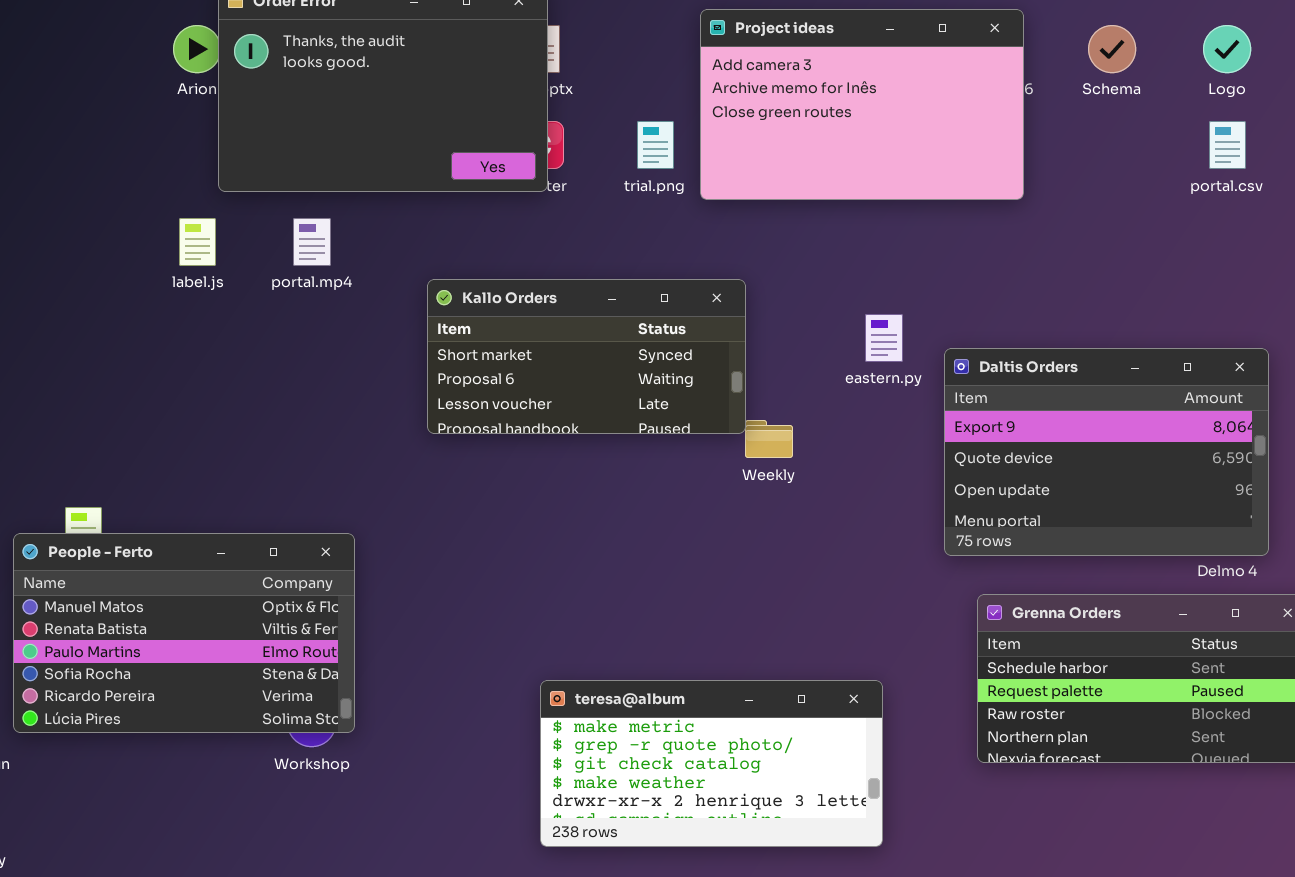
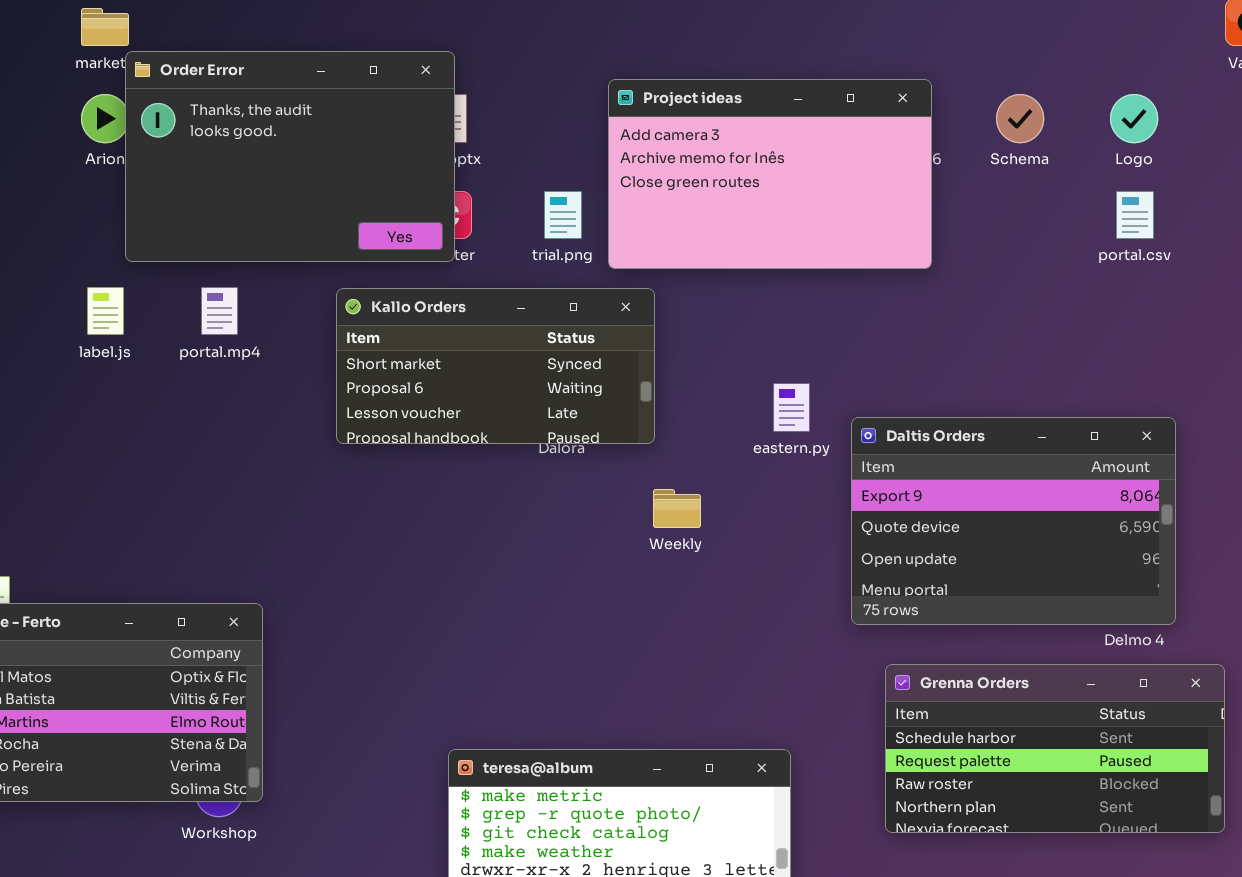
Kallo Orders: [427,279,746,434] -> [336,288,655,444], moved

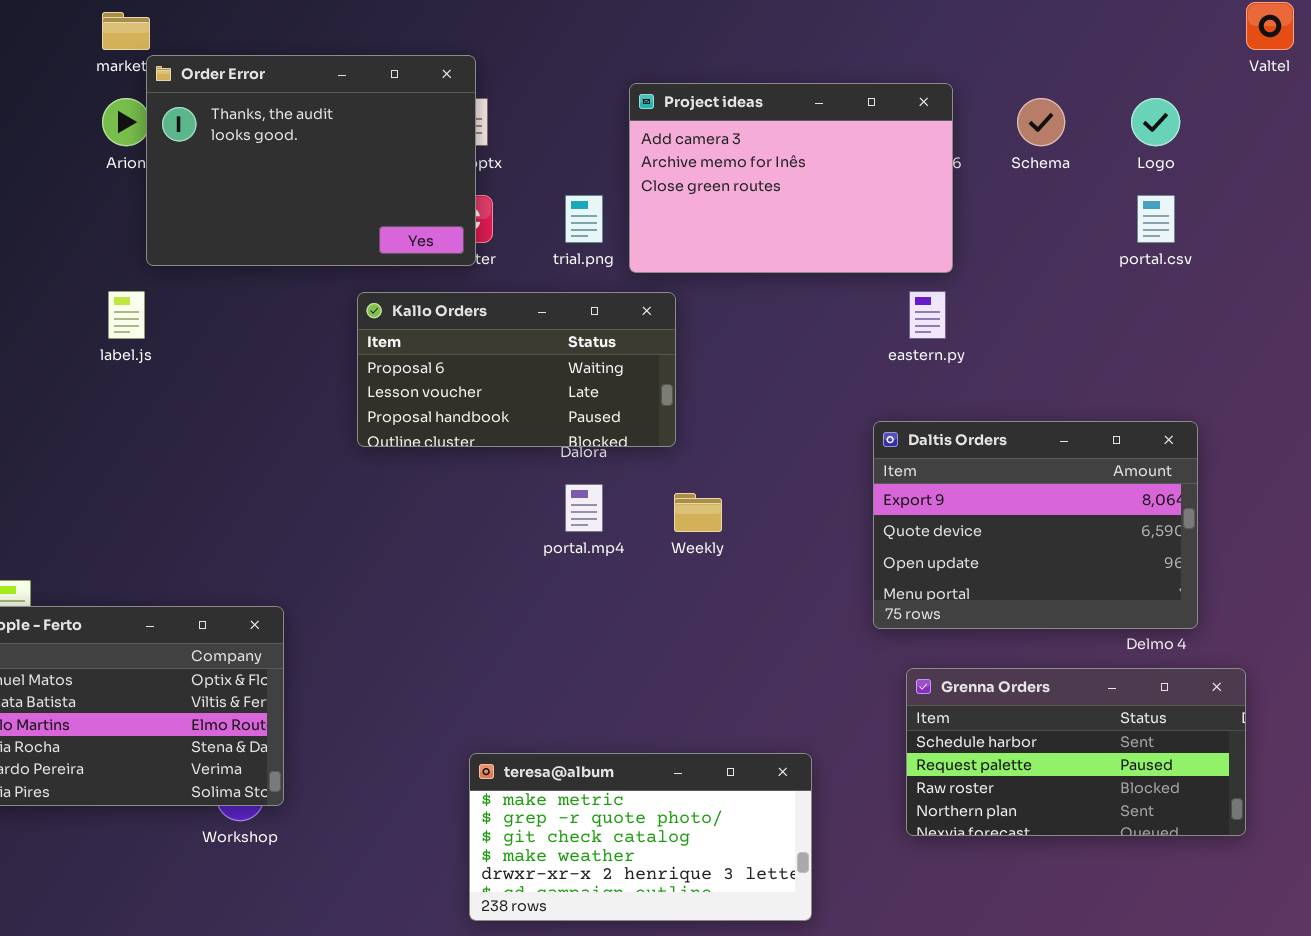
portal.mp4: [201,287,238,335] -> [565,484,603,532], moved
Kallo Orders: [336,288,655,444] -> [357,292,676,447], scrolled down 1 row
eastern.py: [773,383,810,432] -> [909,291,946,339], moved

